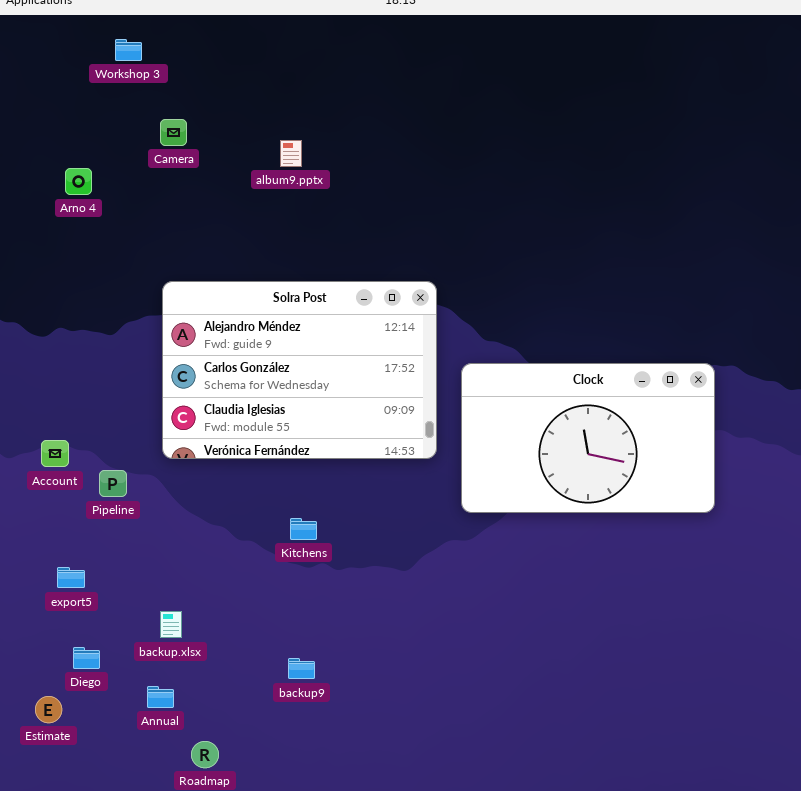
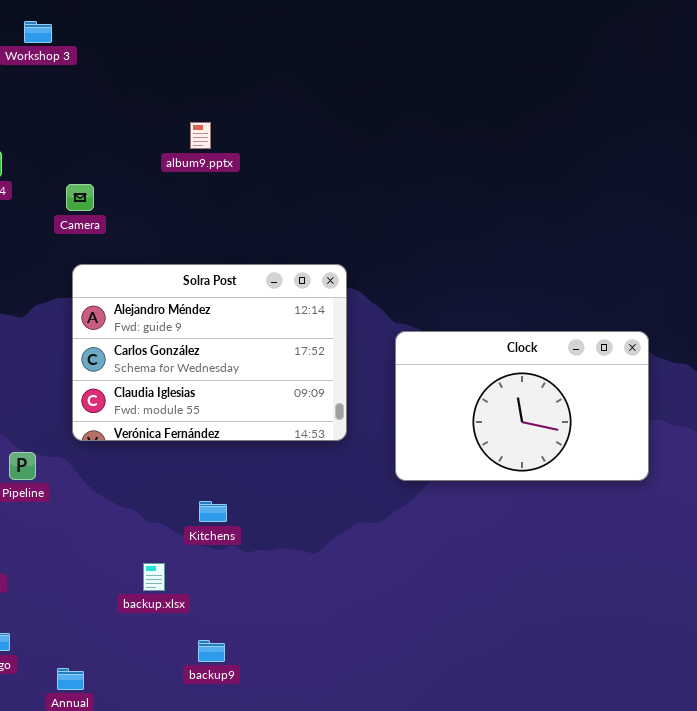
Camera: [160,119,187,146] -> [66,184,94,211], moved
Clock: [461,363,715,513] -> [395,331,649,481], moved
backup.xlsx: [160,611,182,638] -> [143,563,165,591], moved

